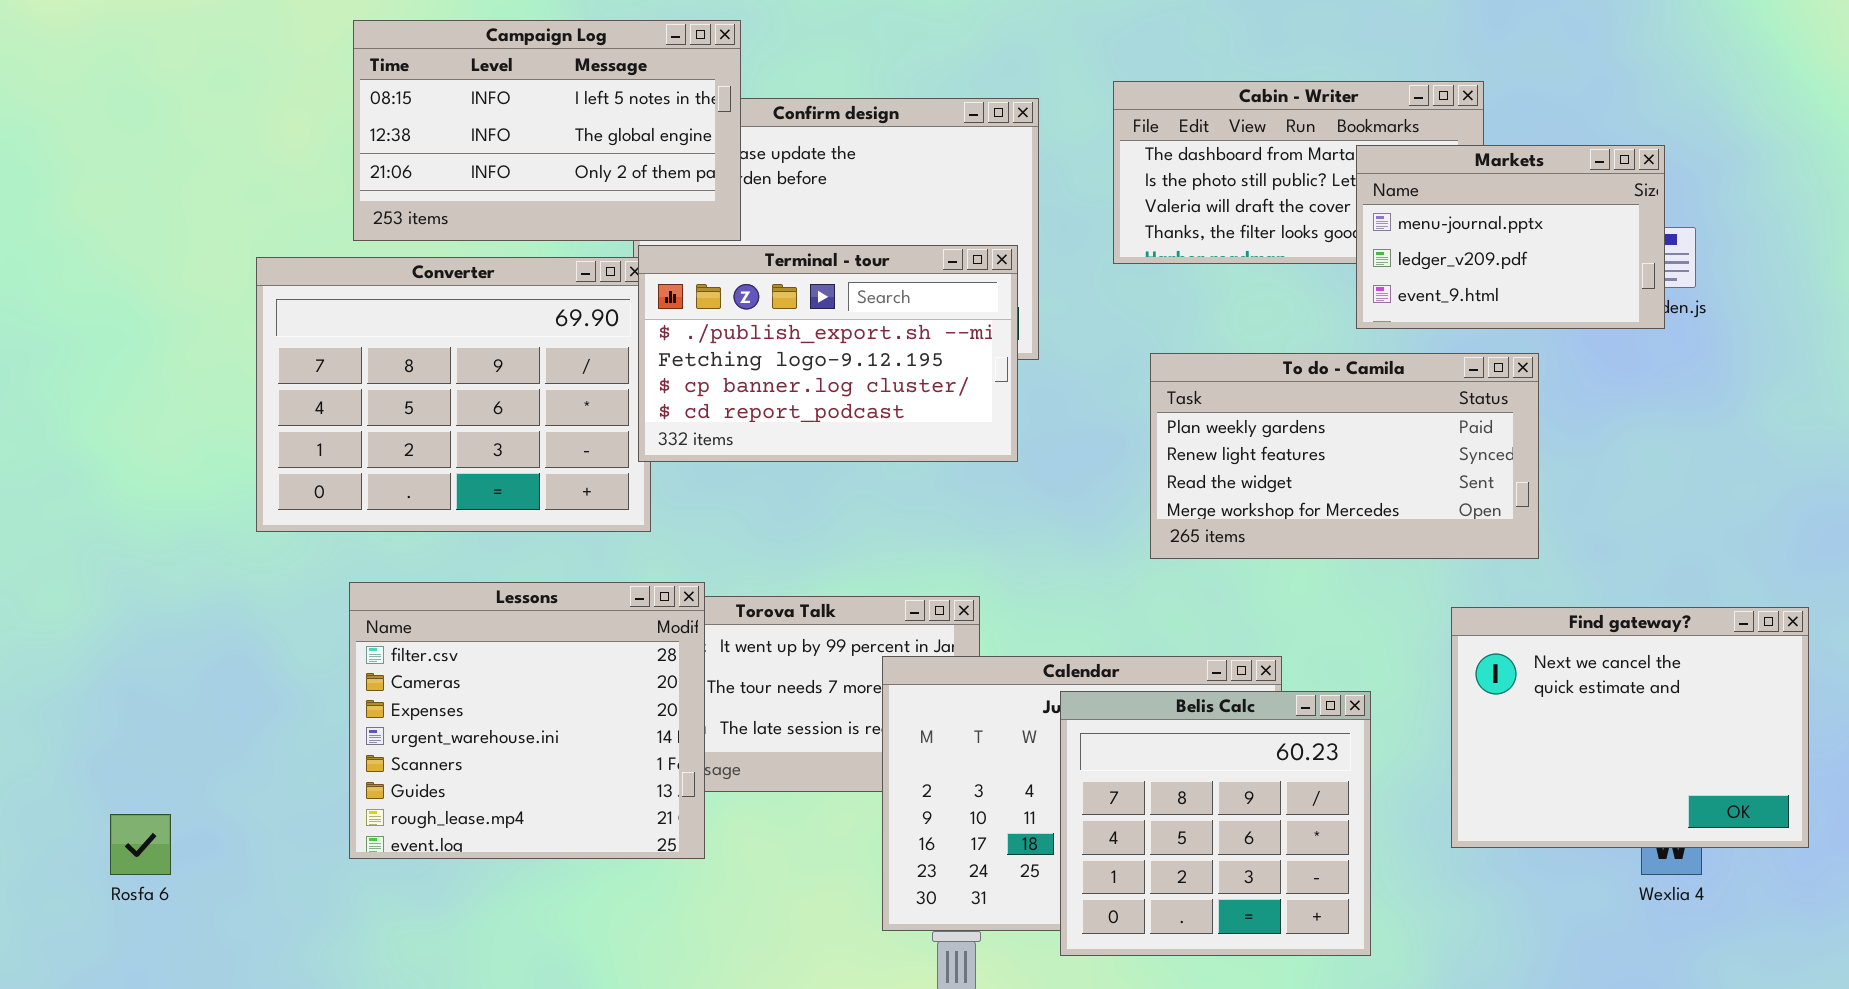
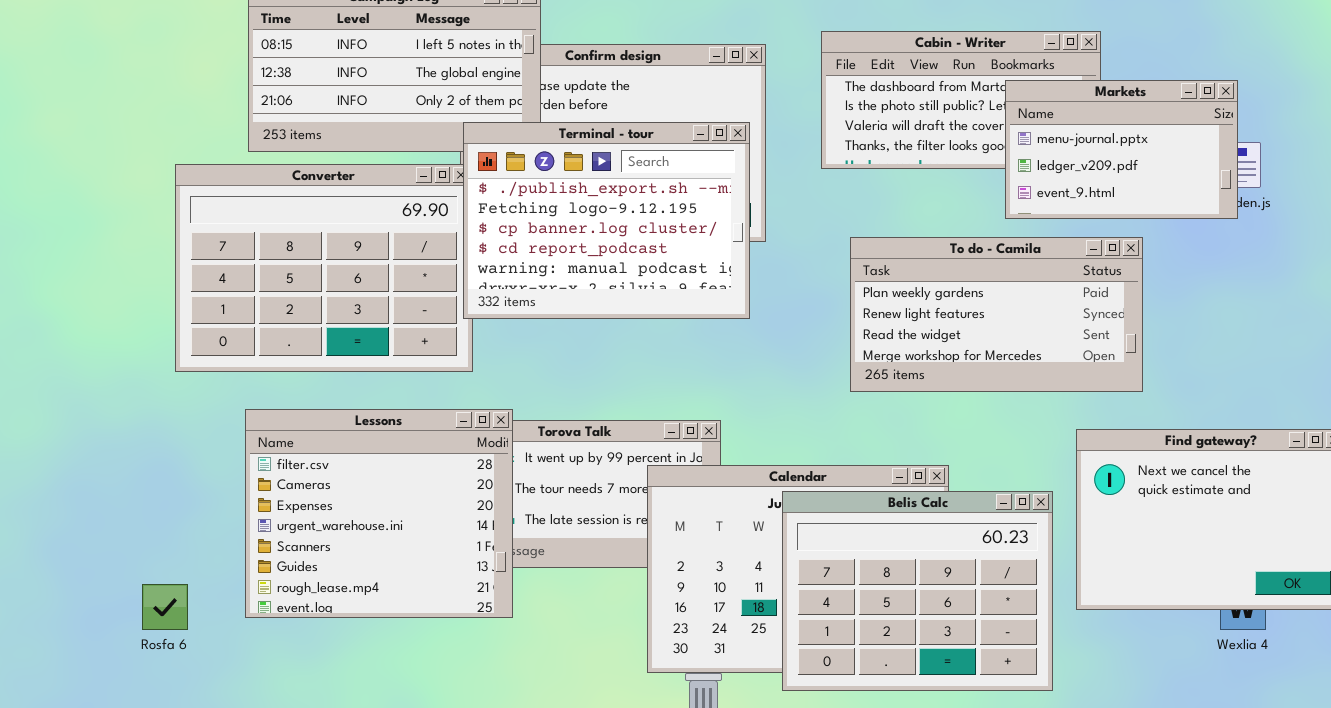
Terminal - tour: [638,245,1018,462] -> [463,122,750,319], resized
Belis Calc: [1060,691,1371,956] -> [782,491,1053,691], resized
Rosfa 6: [110,814,171,875] -> [142,584,188,630], moved

